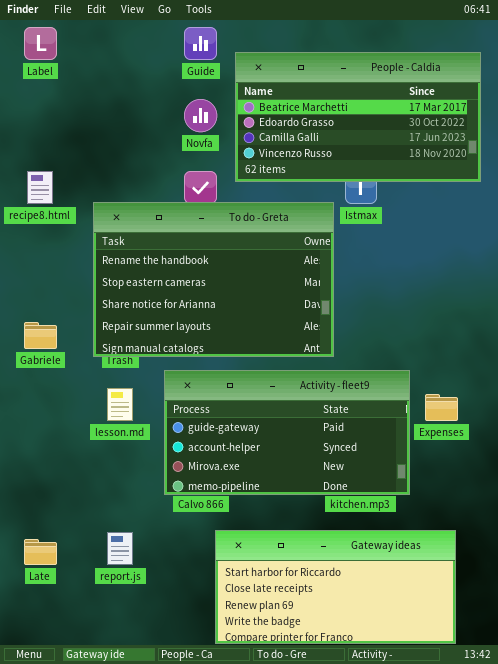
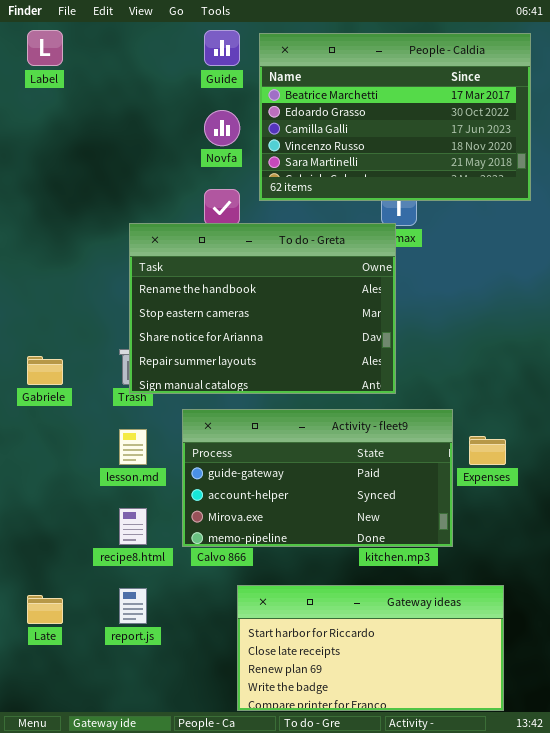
People - Caldia: [235,52,481,182] -> [259,33,531,201], resized
recipe8.html: [27,171,53,204] -> [119,508,147,545], moved
To do - Greta: [93,202,334,357] -> [129,223,396,394], moved

